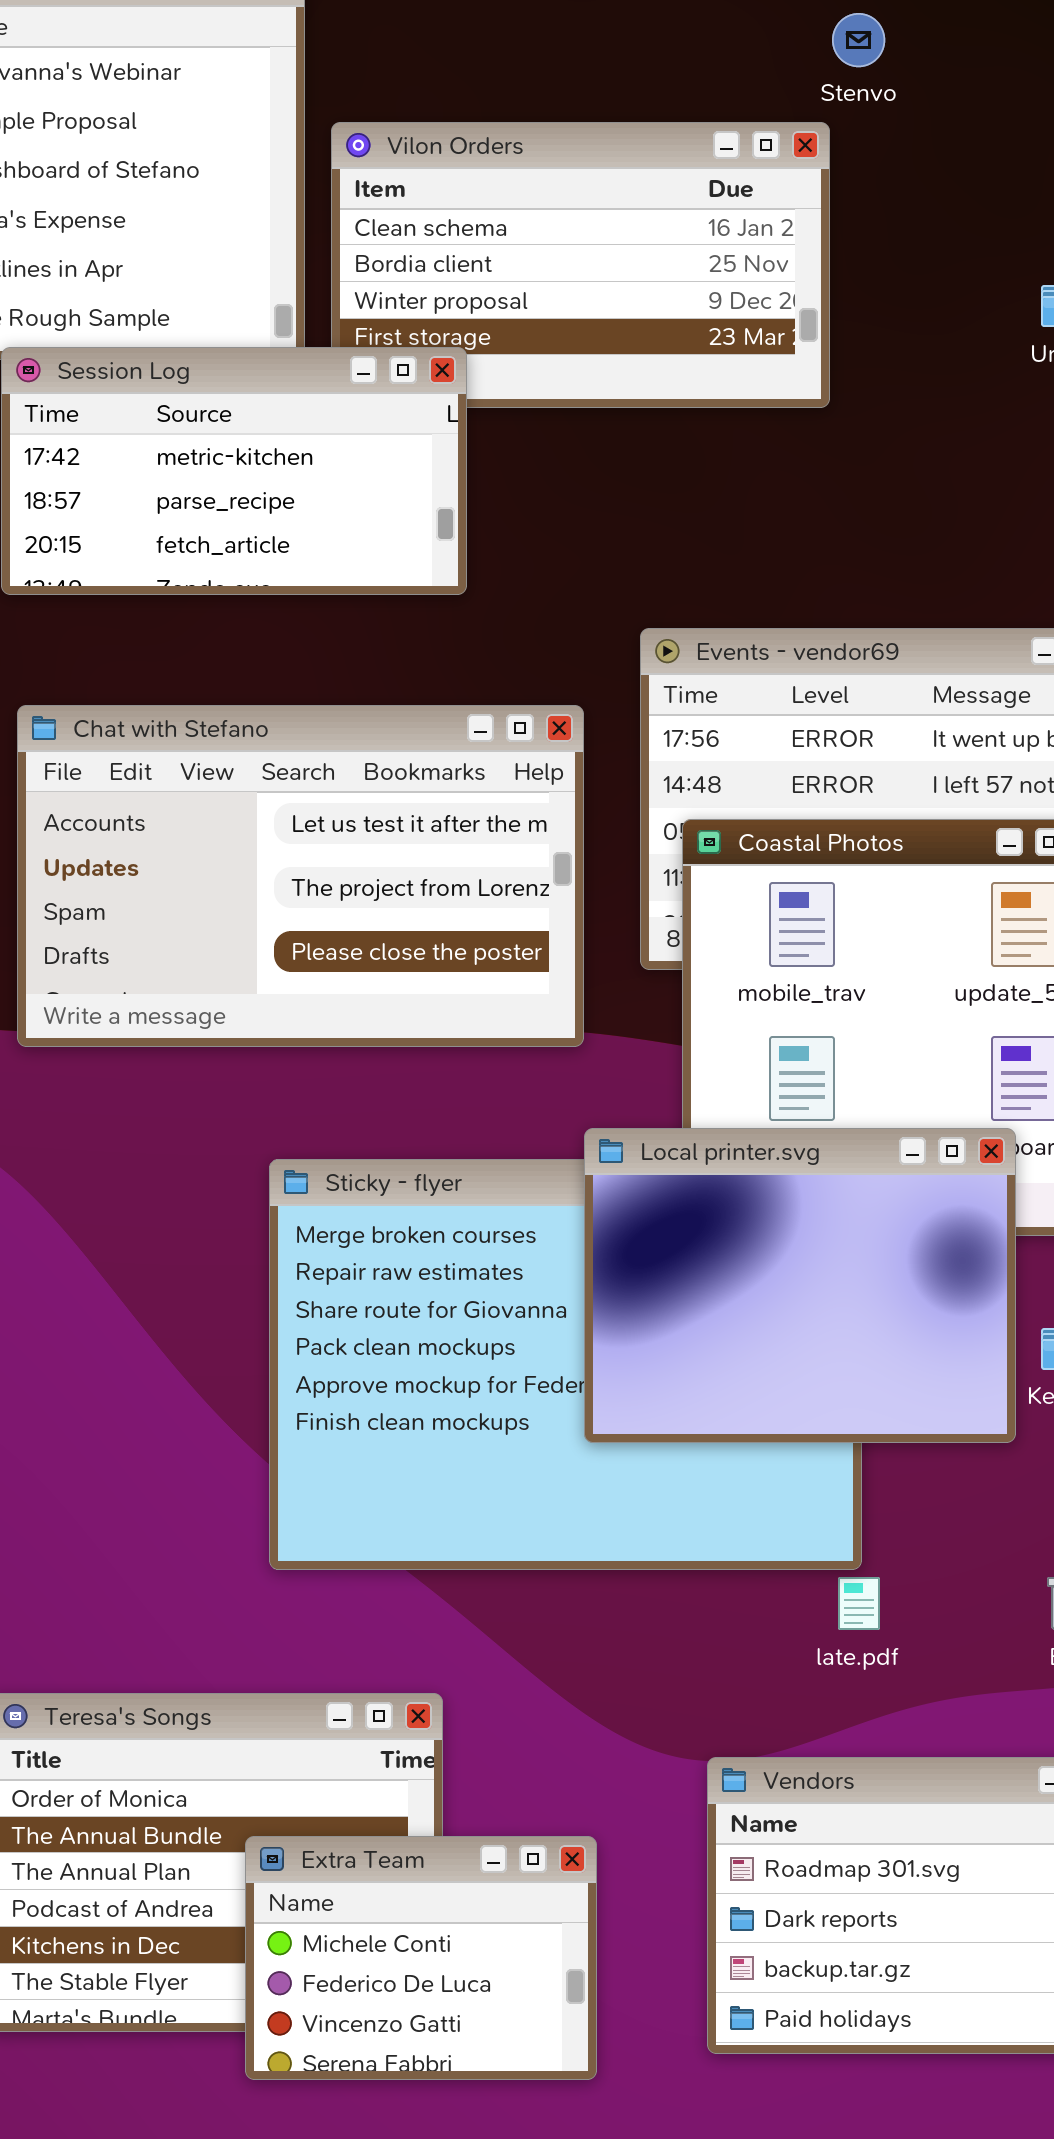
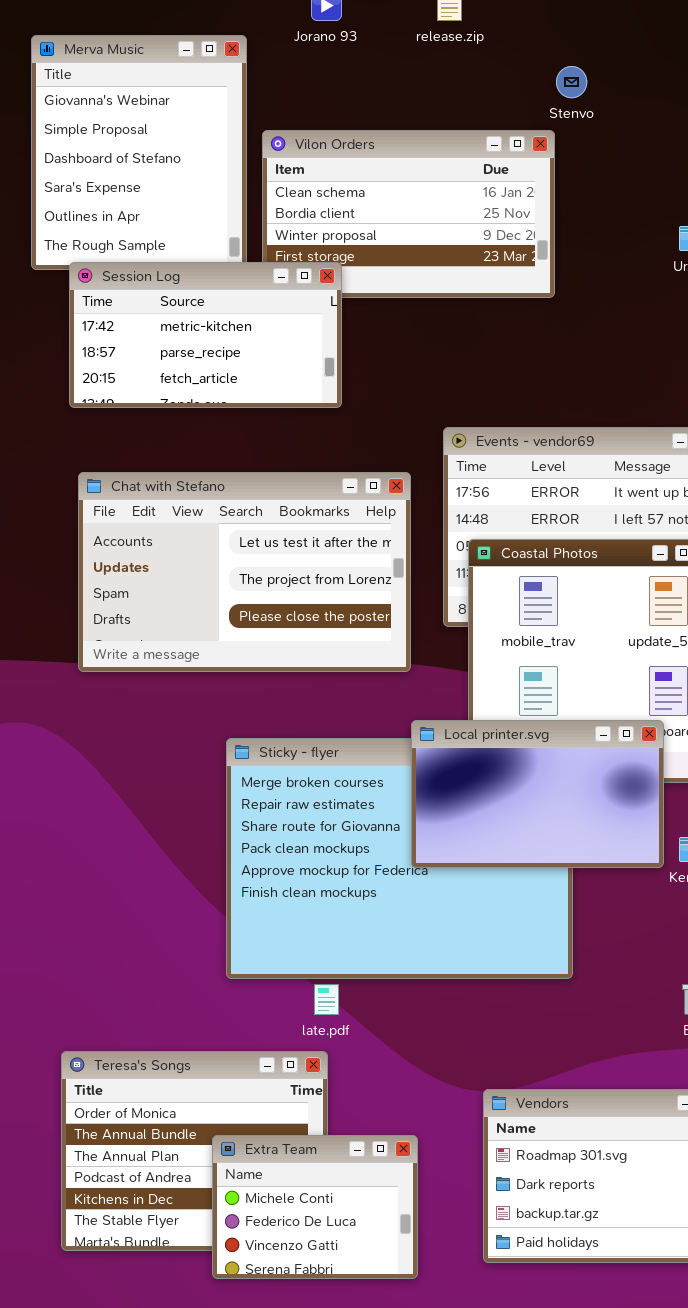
Local printer.svg: [584,1128,1016,1443] -> [411,720,664,868], resized
late.pdf: [838,1577,880,1630] -> [314,984,339,1015], moved

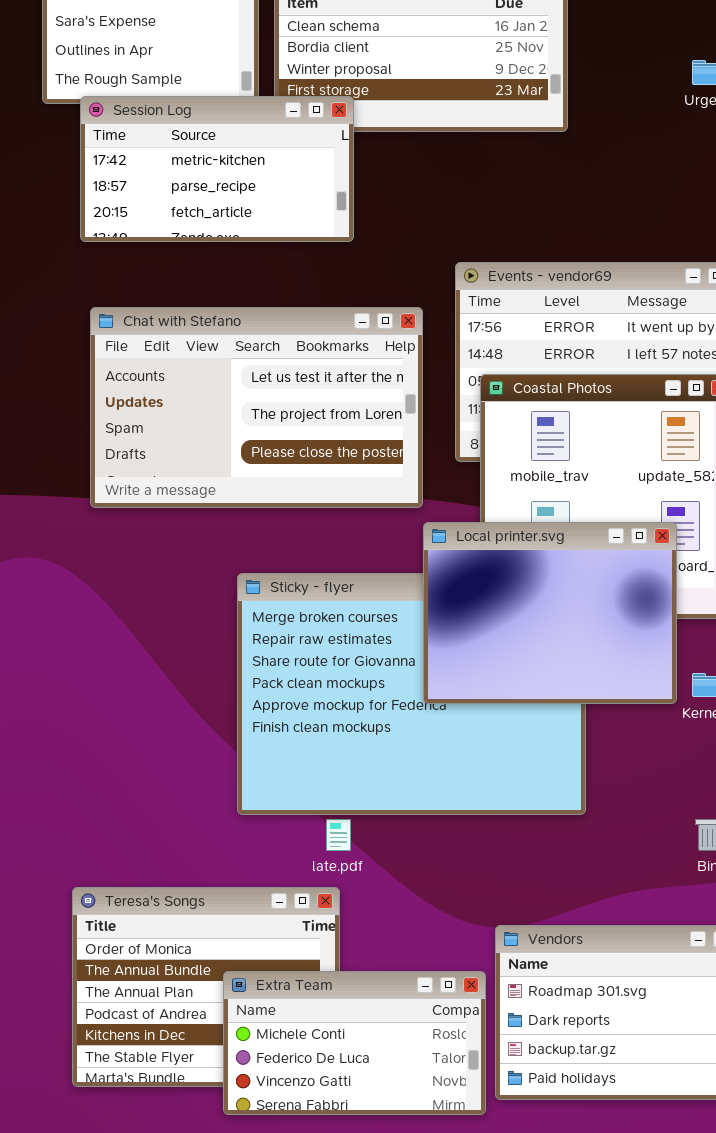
Local printer.svg: [411,720,664,868] -> [423,522,677,704], resized
Extra Team: [212,1135,418,1279] -> [223,971,486,1115], resized

